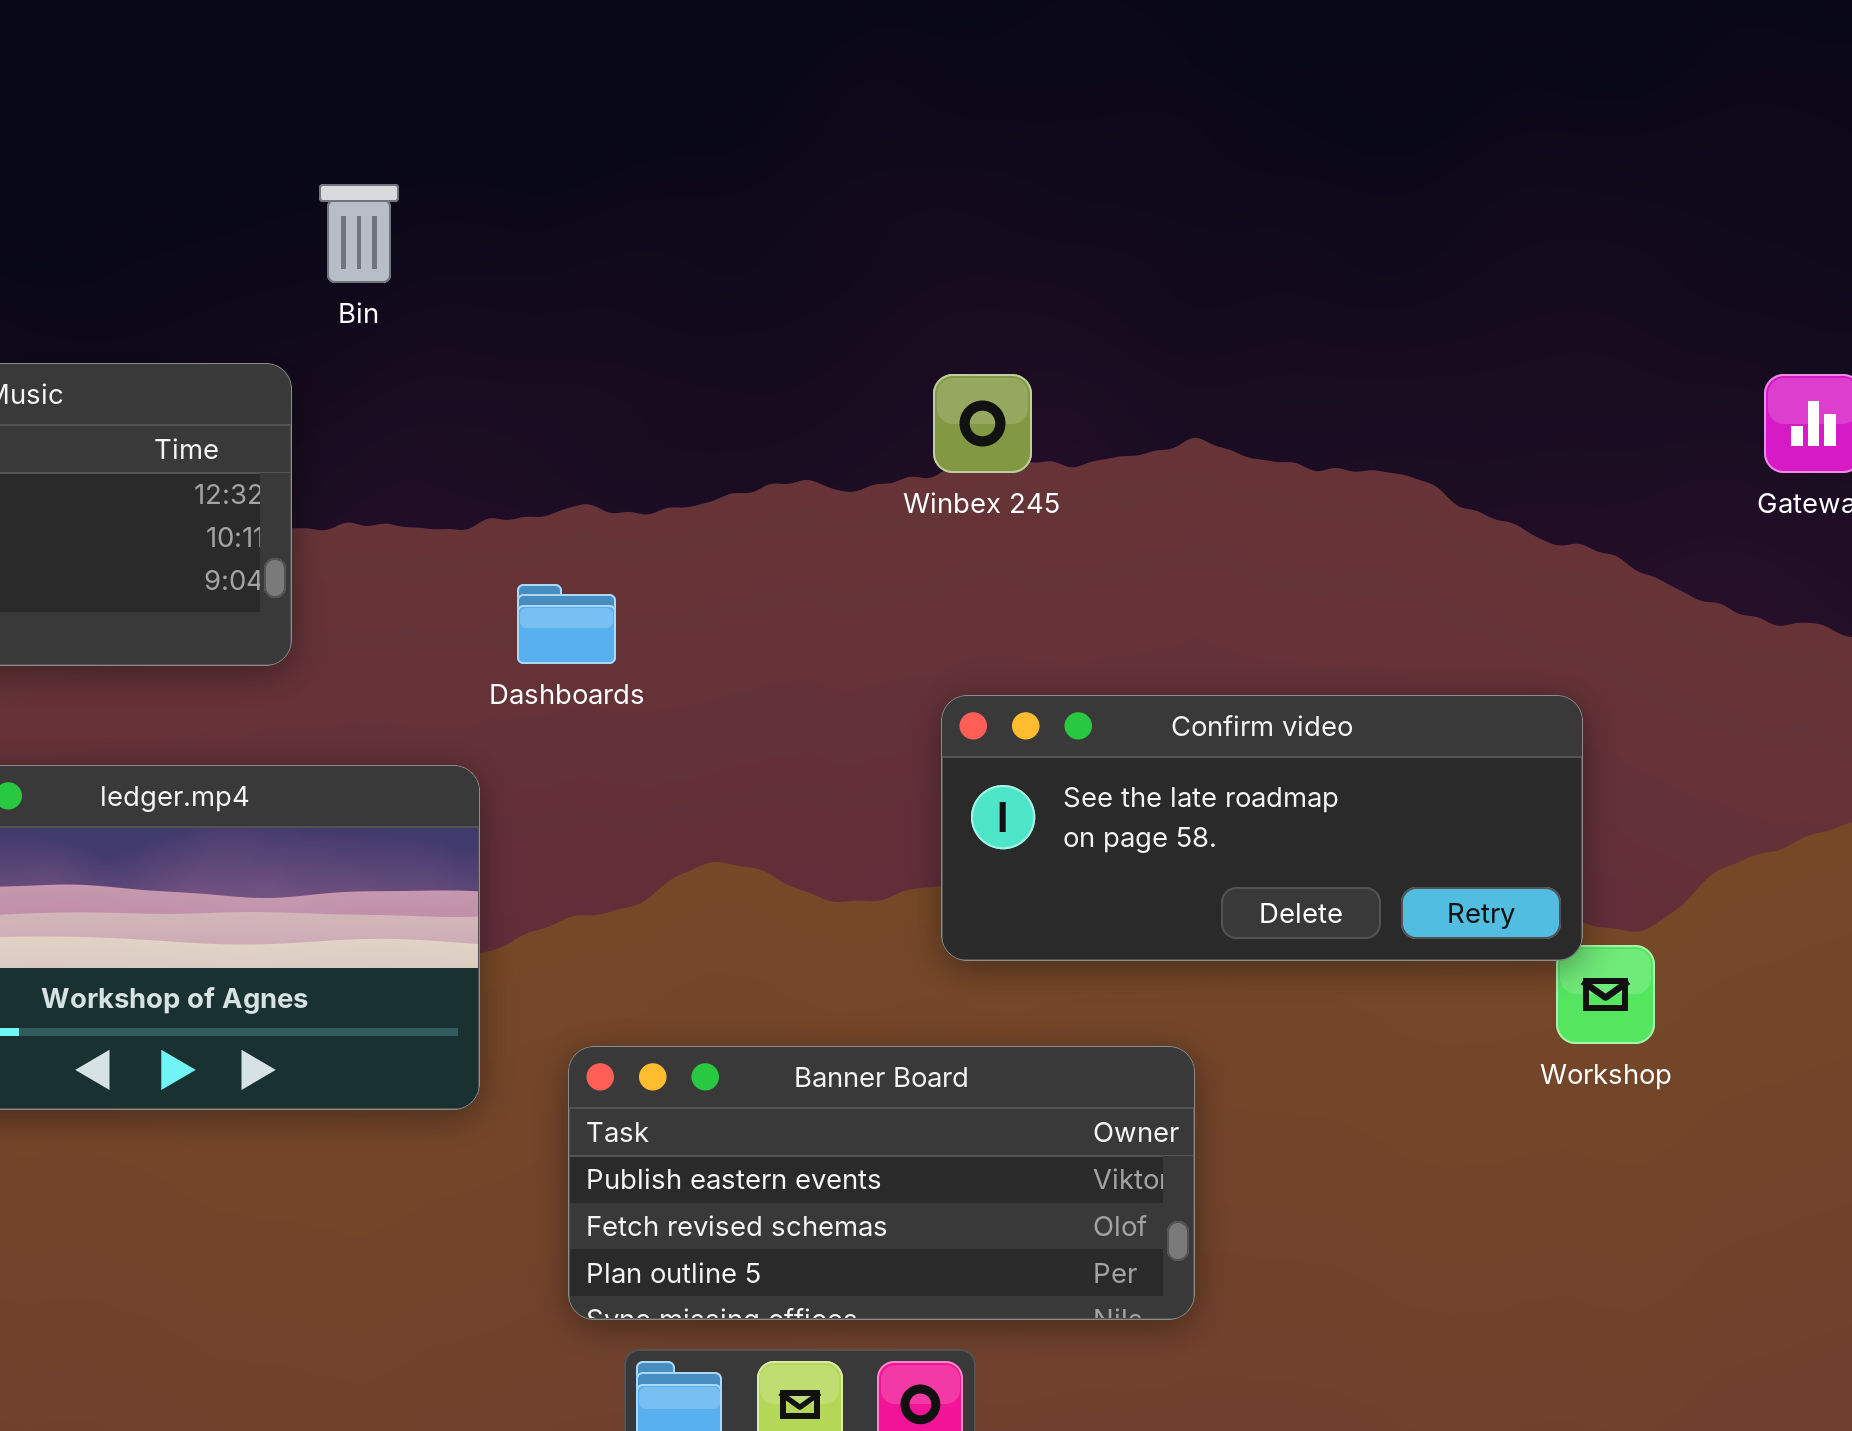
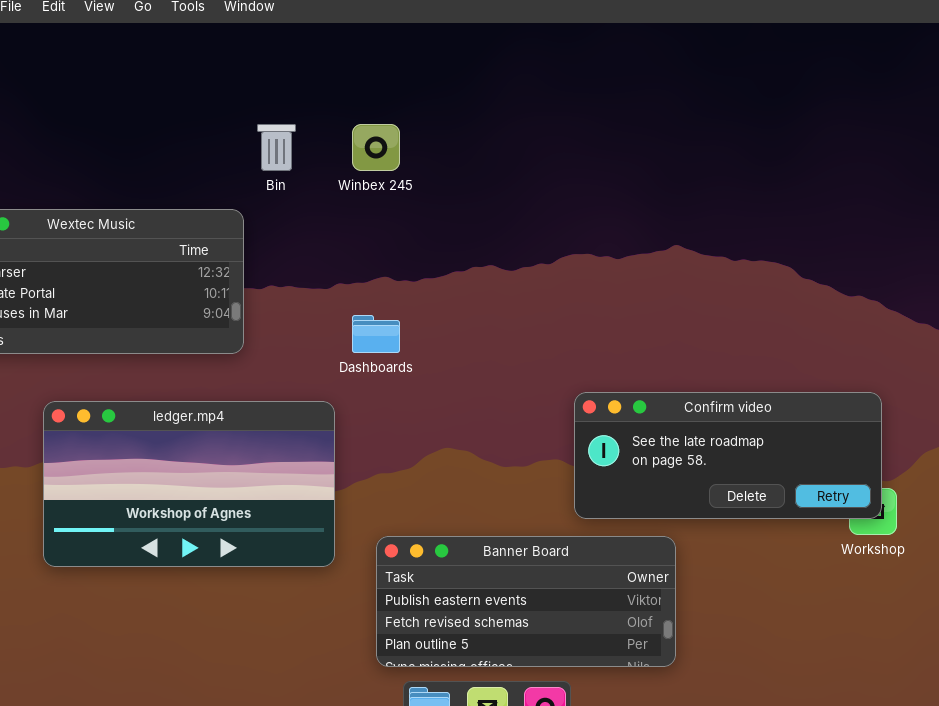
Winbex 245: [933,374,1032,473] -> [352,124,400,171], moved
Confirm video: [941,695,1583,961] -> [574,392,882,519], moved

